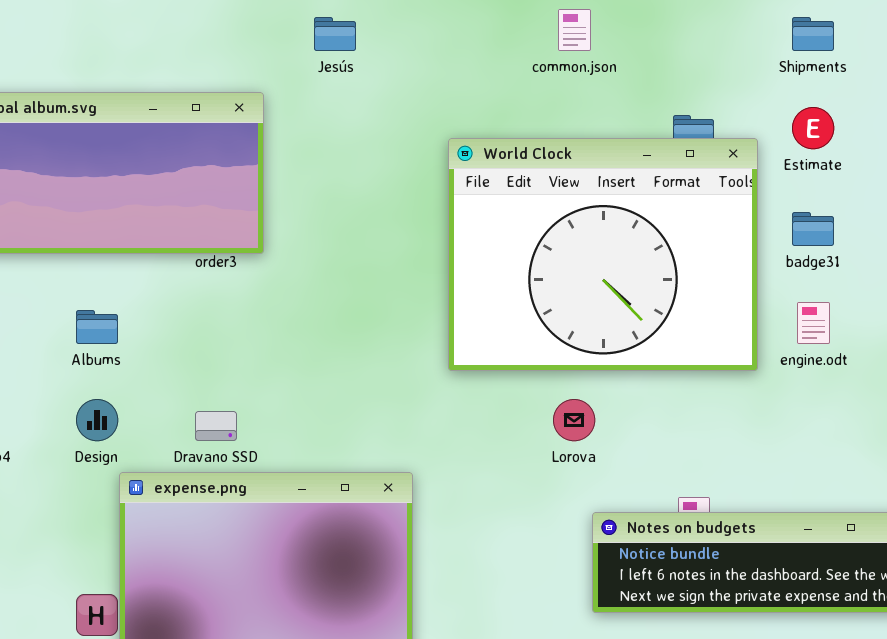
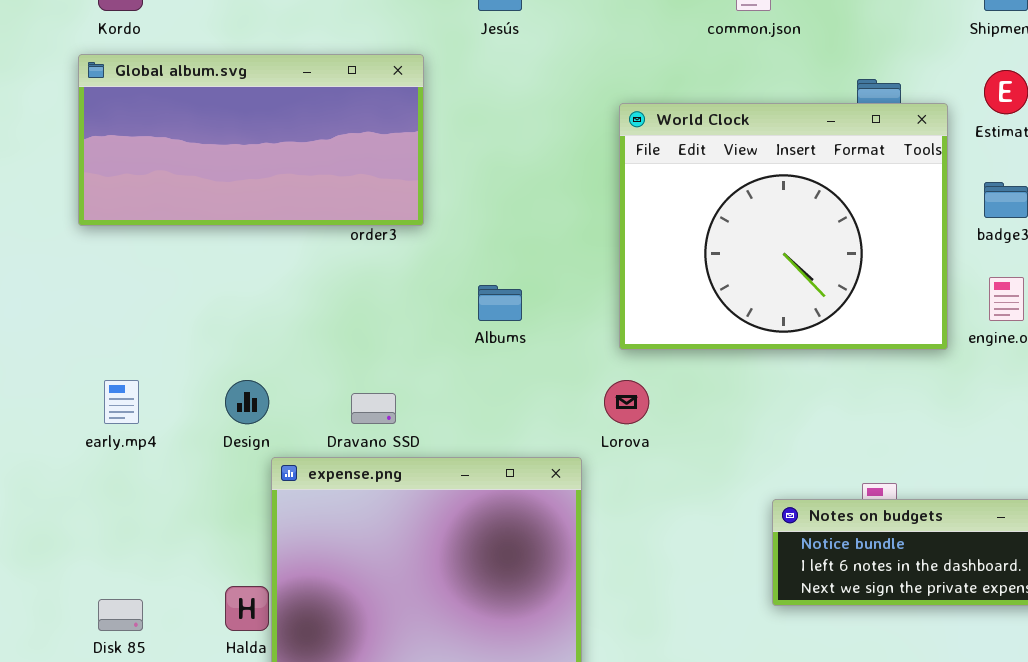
Albums: [76,310,118,344] -> [478,285,522,321], moved
Lorova: [553,399,595,441] -> [604,380,649,424], moved

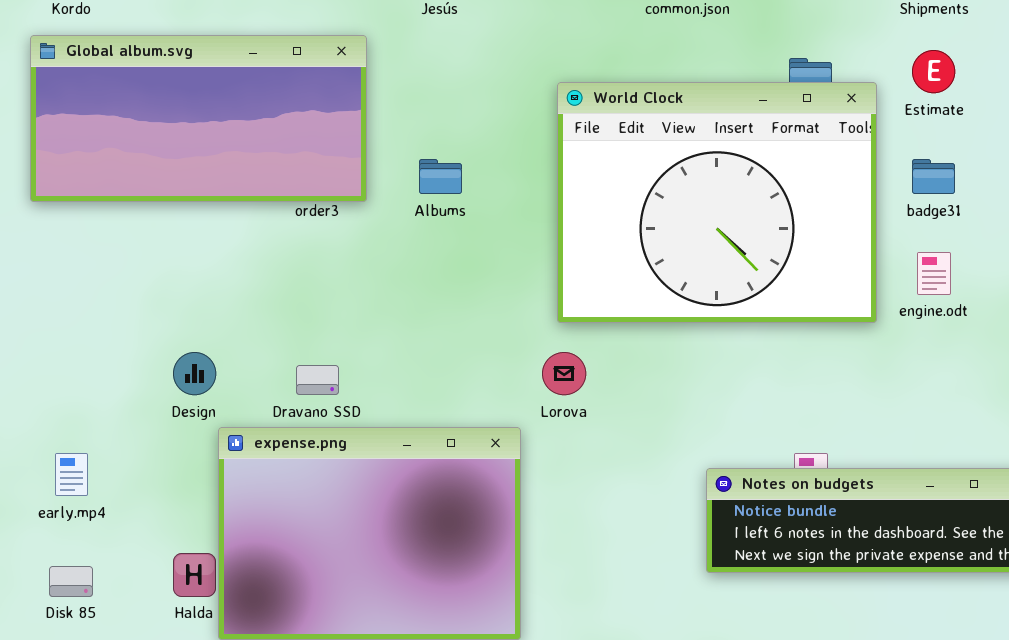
Albums: [478,285,522,321] -> [419,159,462,194], moved
early.mp4: [104,380,139,424] -> [55,453,88,496], moved

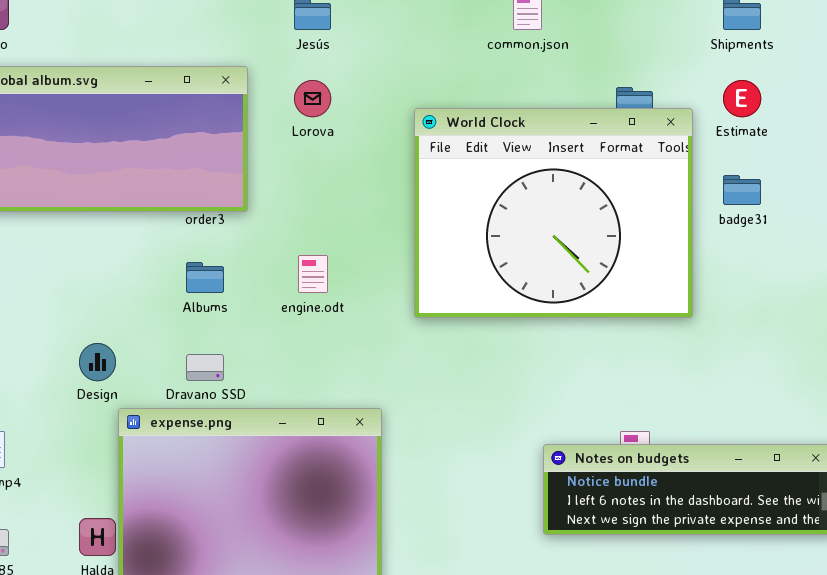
Albums: [419,159,462,194] -> [186,262,224,293], moved
engine.odt: [917,252,951,295] -> [298,255,328,293], moved
Lorova: [542,352,586,395] -> [294,80,331,117], moved

